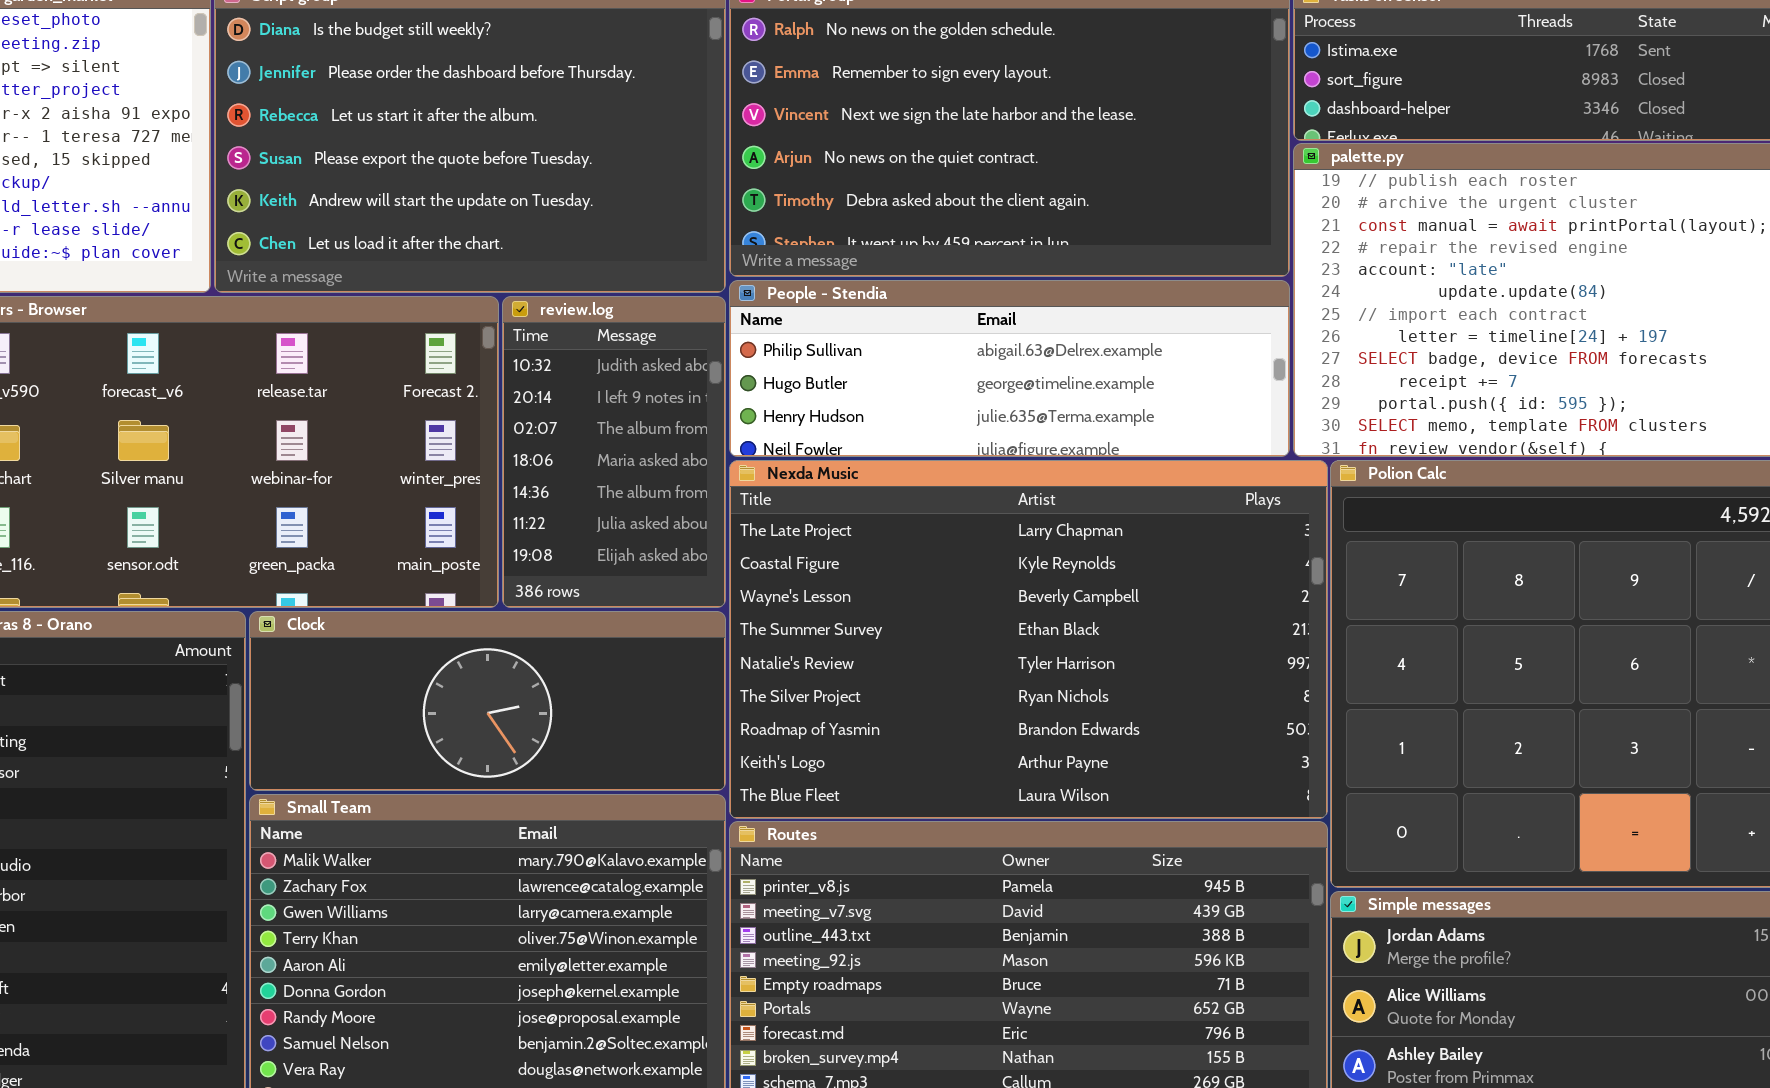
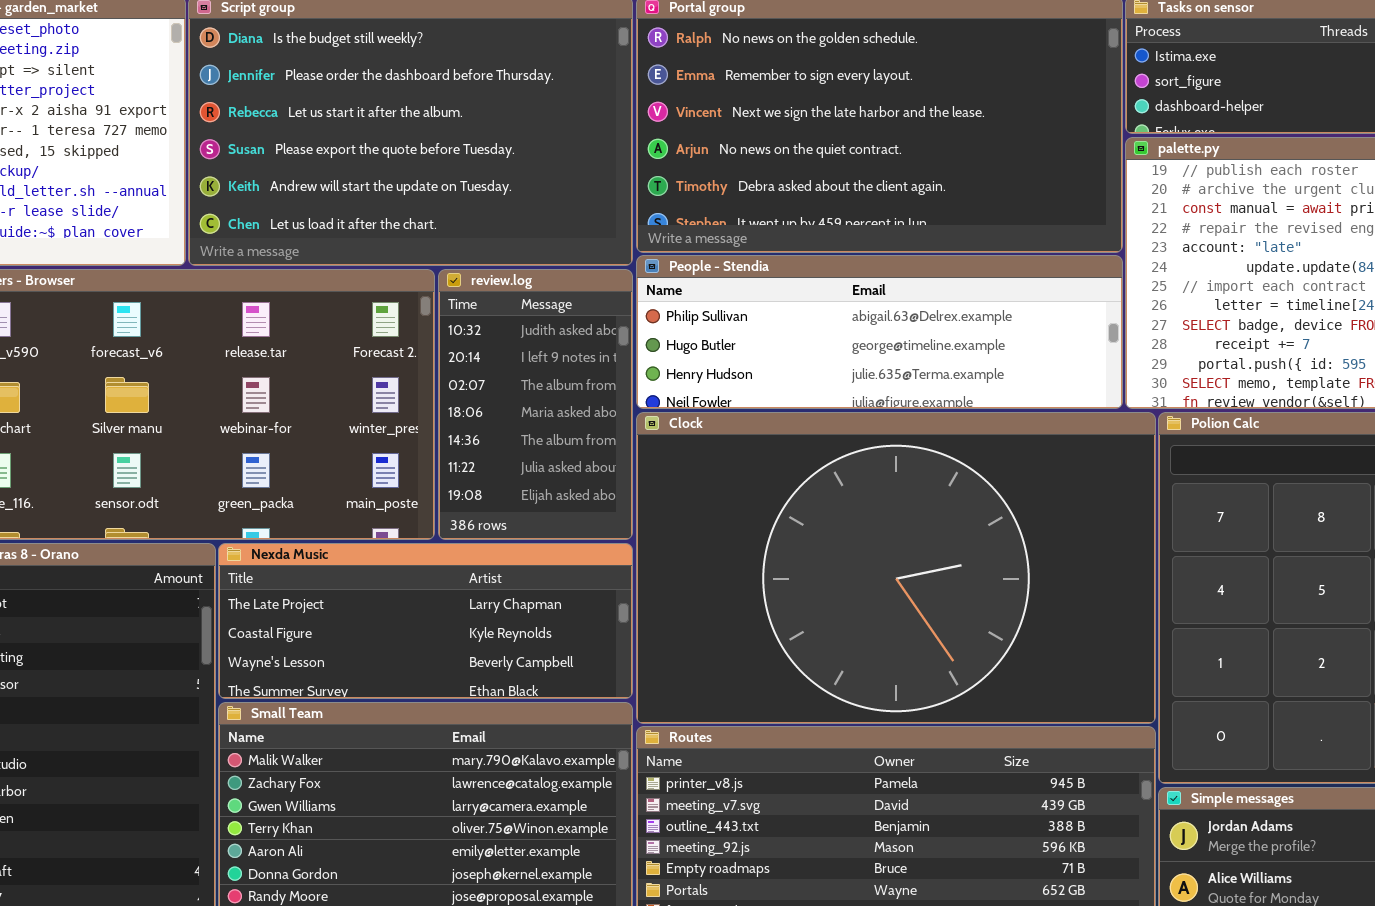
Nexda Music: [729,460,1328,819] -> [218,543,633,699], moved, resized
Clock: [249,611,726,791] -> [636,412,1156,724], moved, resized

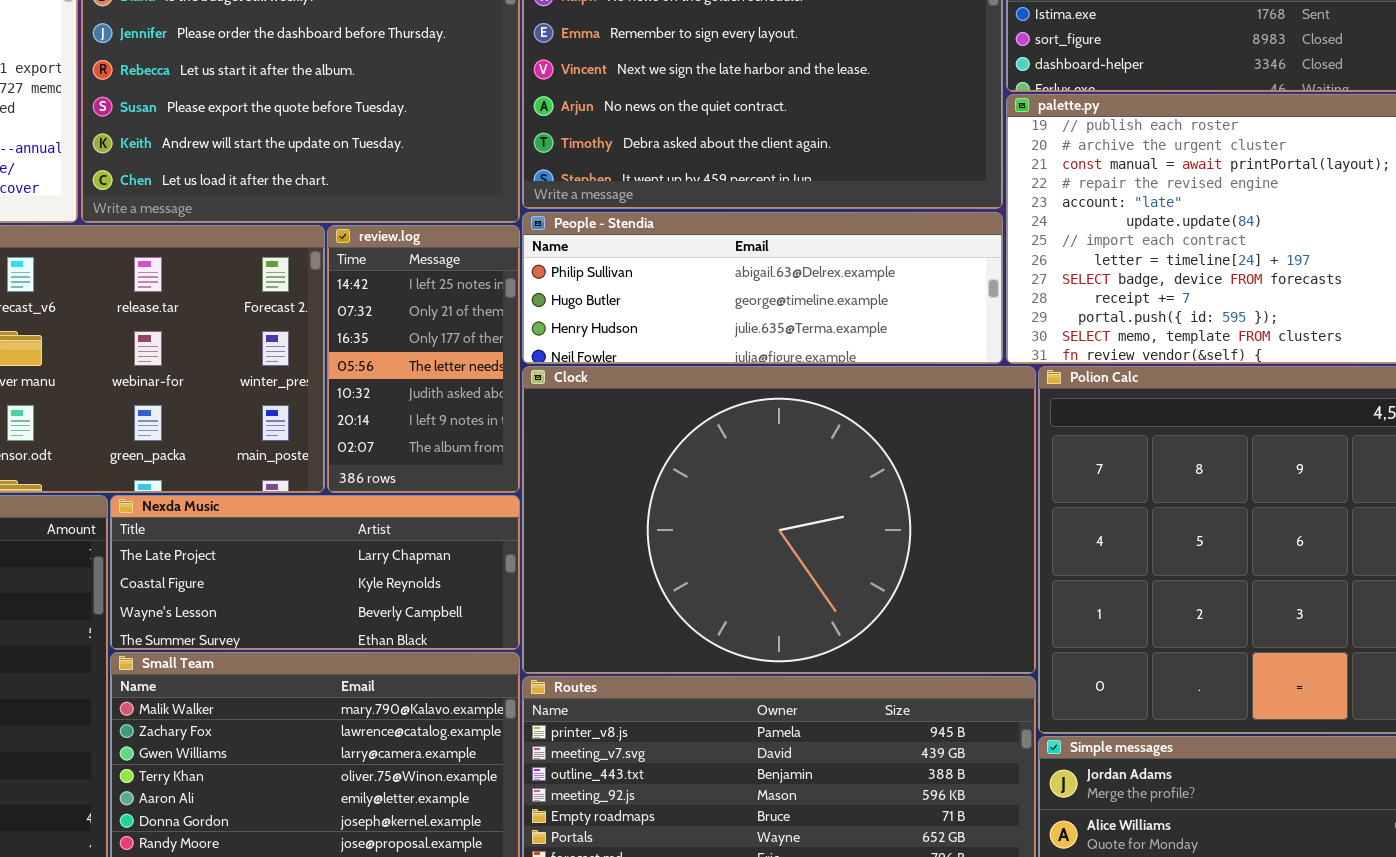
review.log: [438,269,633,540] -> [327,225,520,493], scrolled up 4 rows

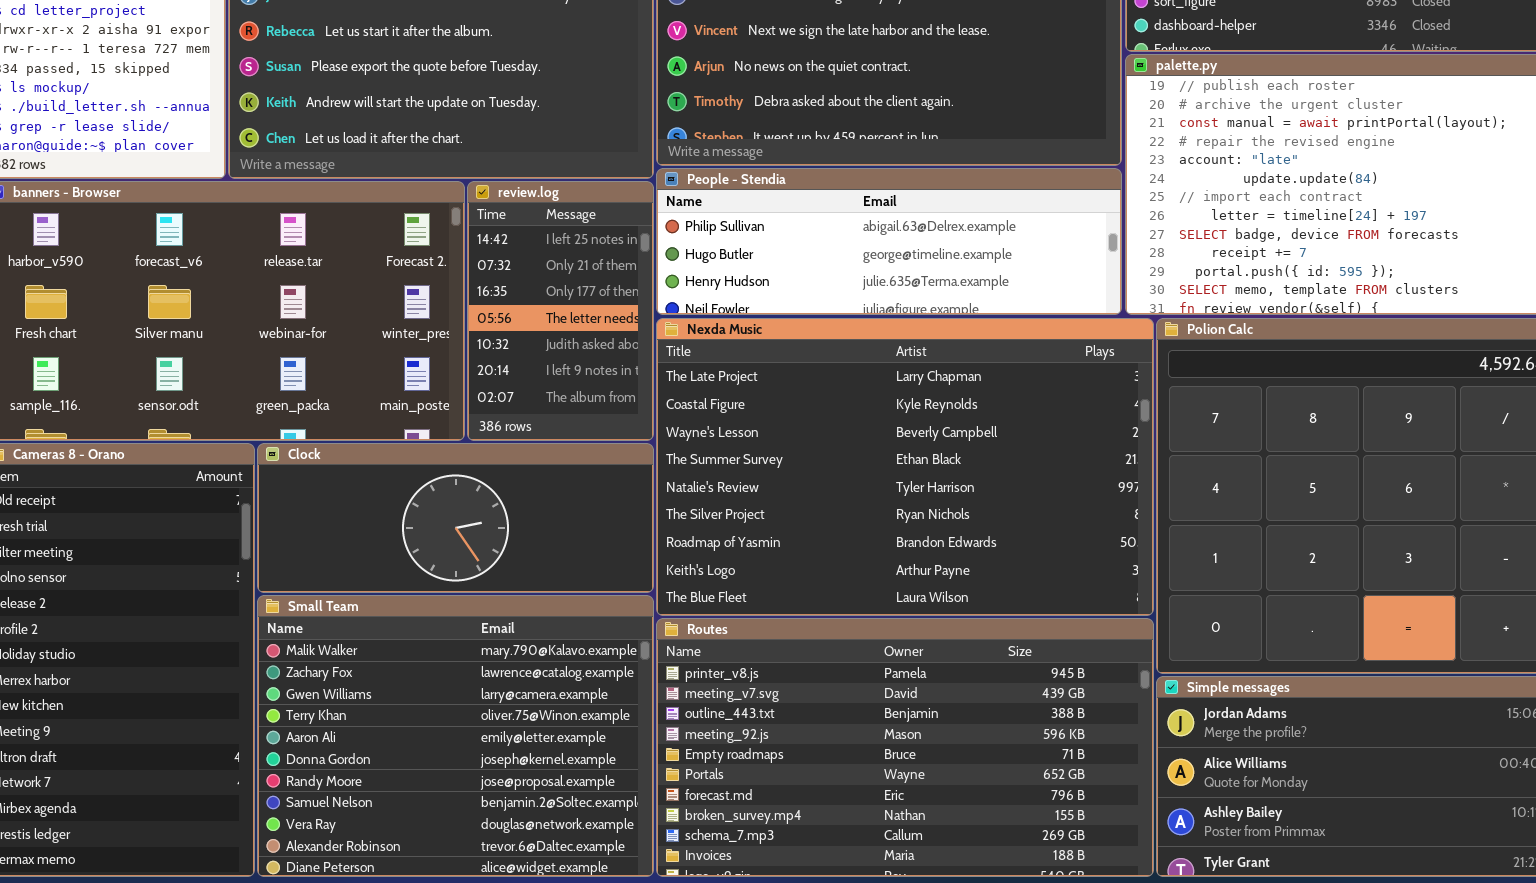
Clock: [522,366,1036,674] -> [257,443,654,593], moved, resized
Nexda Music: [110,495,520,650] -> [656,318,1154,616], moved, resized

